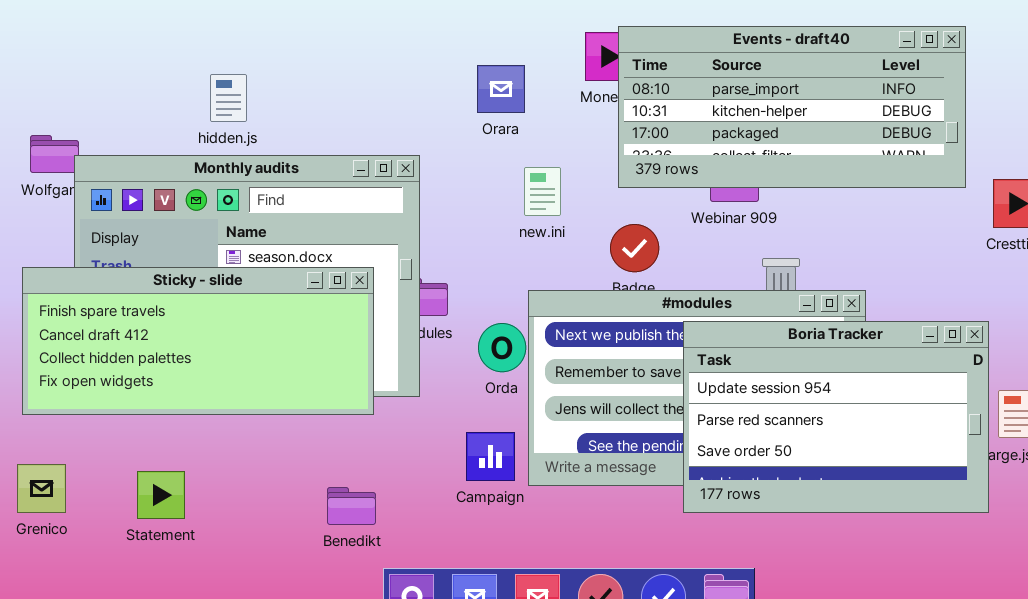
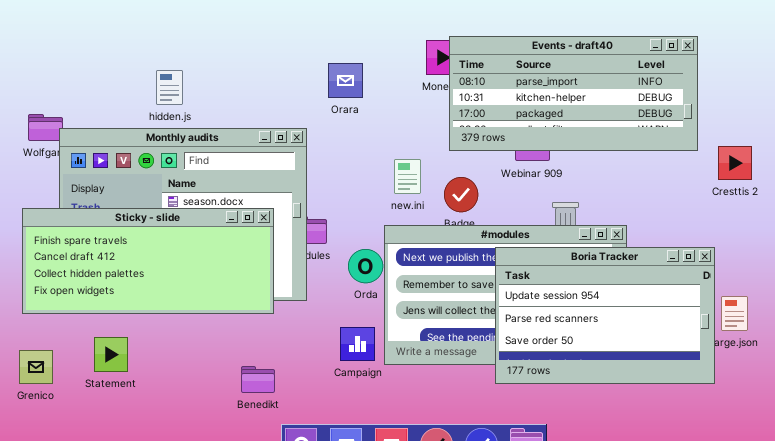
Orara: [477,65,525,113] -> [328,63,363,98], moved
new.ini: [524,167,561,216] -> [394,159,421,194], moved
Statement: [137,471,185,519] -> [94,337,128,372], moved

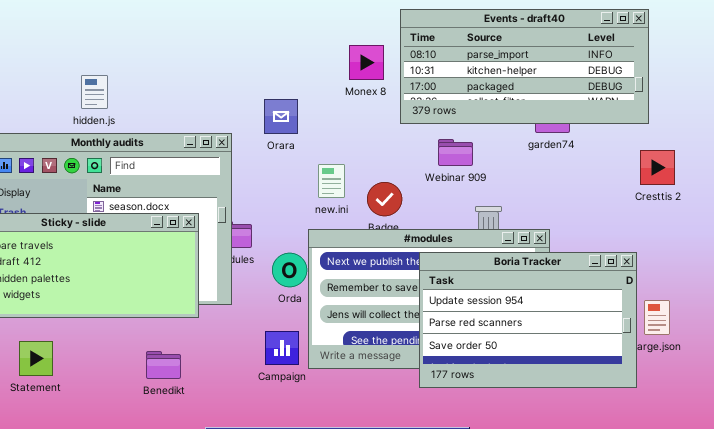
Events - draft40: [449,36,698,151] -> [400,9,649,124], moved
Orara: [328,63,363,98] -> [264,99,298,134], moved
Benedikt: [241,366,275,393] -> [146,351,181,379], moved

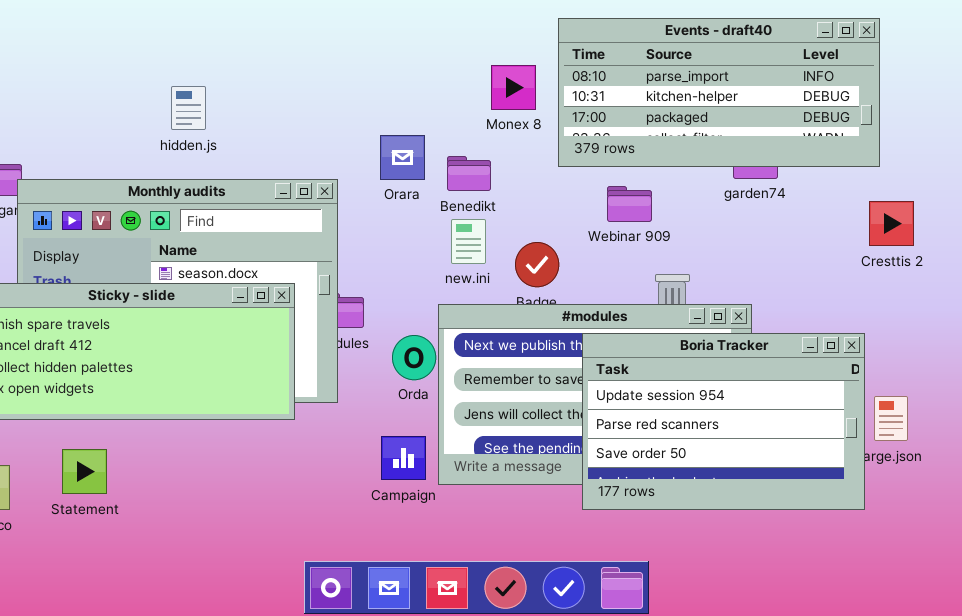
hidden.js: [81,75,108,109] -> [171,86,206,130], moved
Benedikt: [146,351,181,379] -> [447,156,491,191], moved

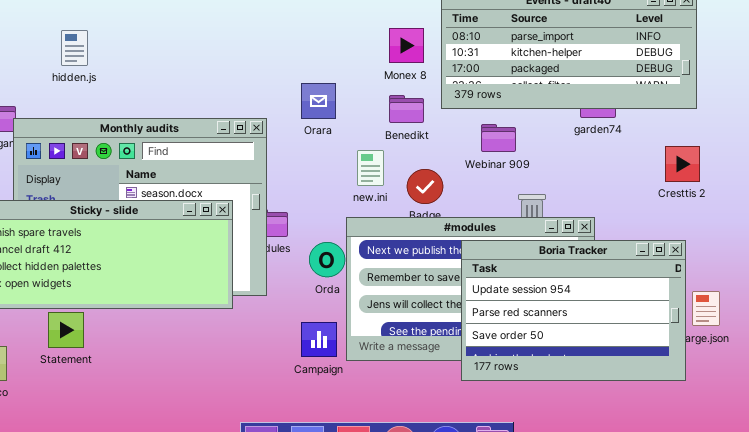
hidden.js: [171,86,206,130] -> [61,30,88,66], moved
Benedikt: [447,156,491,191] -> [389,95,424,123], moved
Cresttis 2: [869,201,914,246] -> [665,146,700,182], moved
Statement: [62,449,107,494] -> [48,312,84,348], moved

